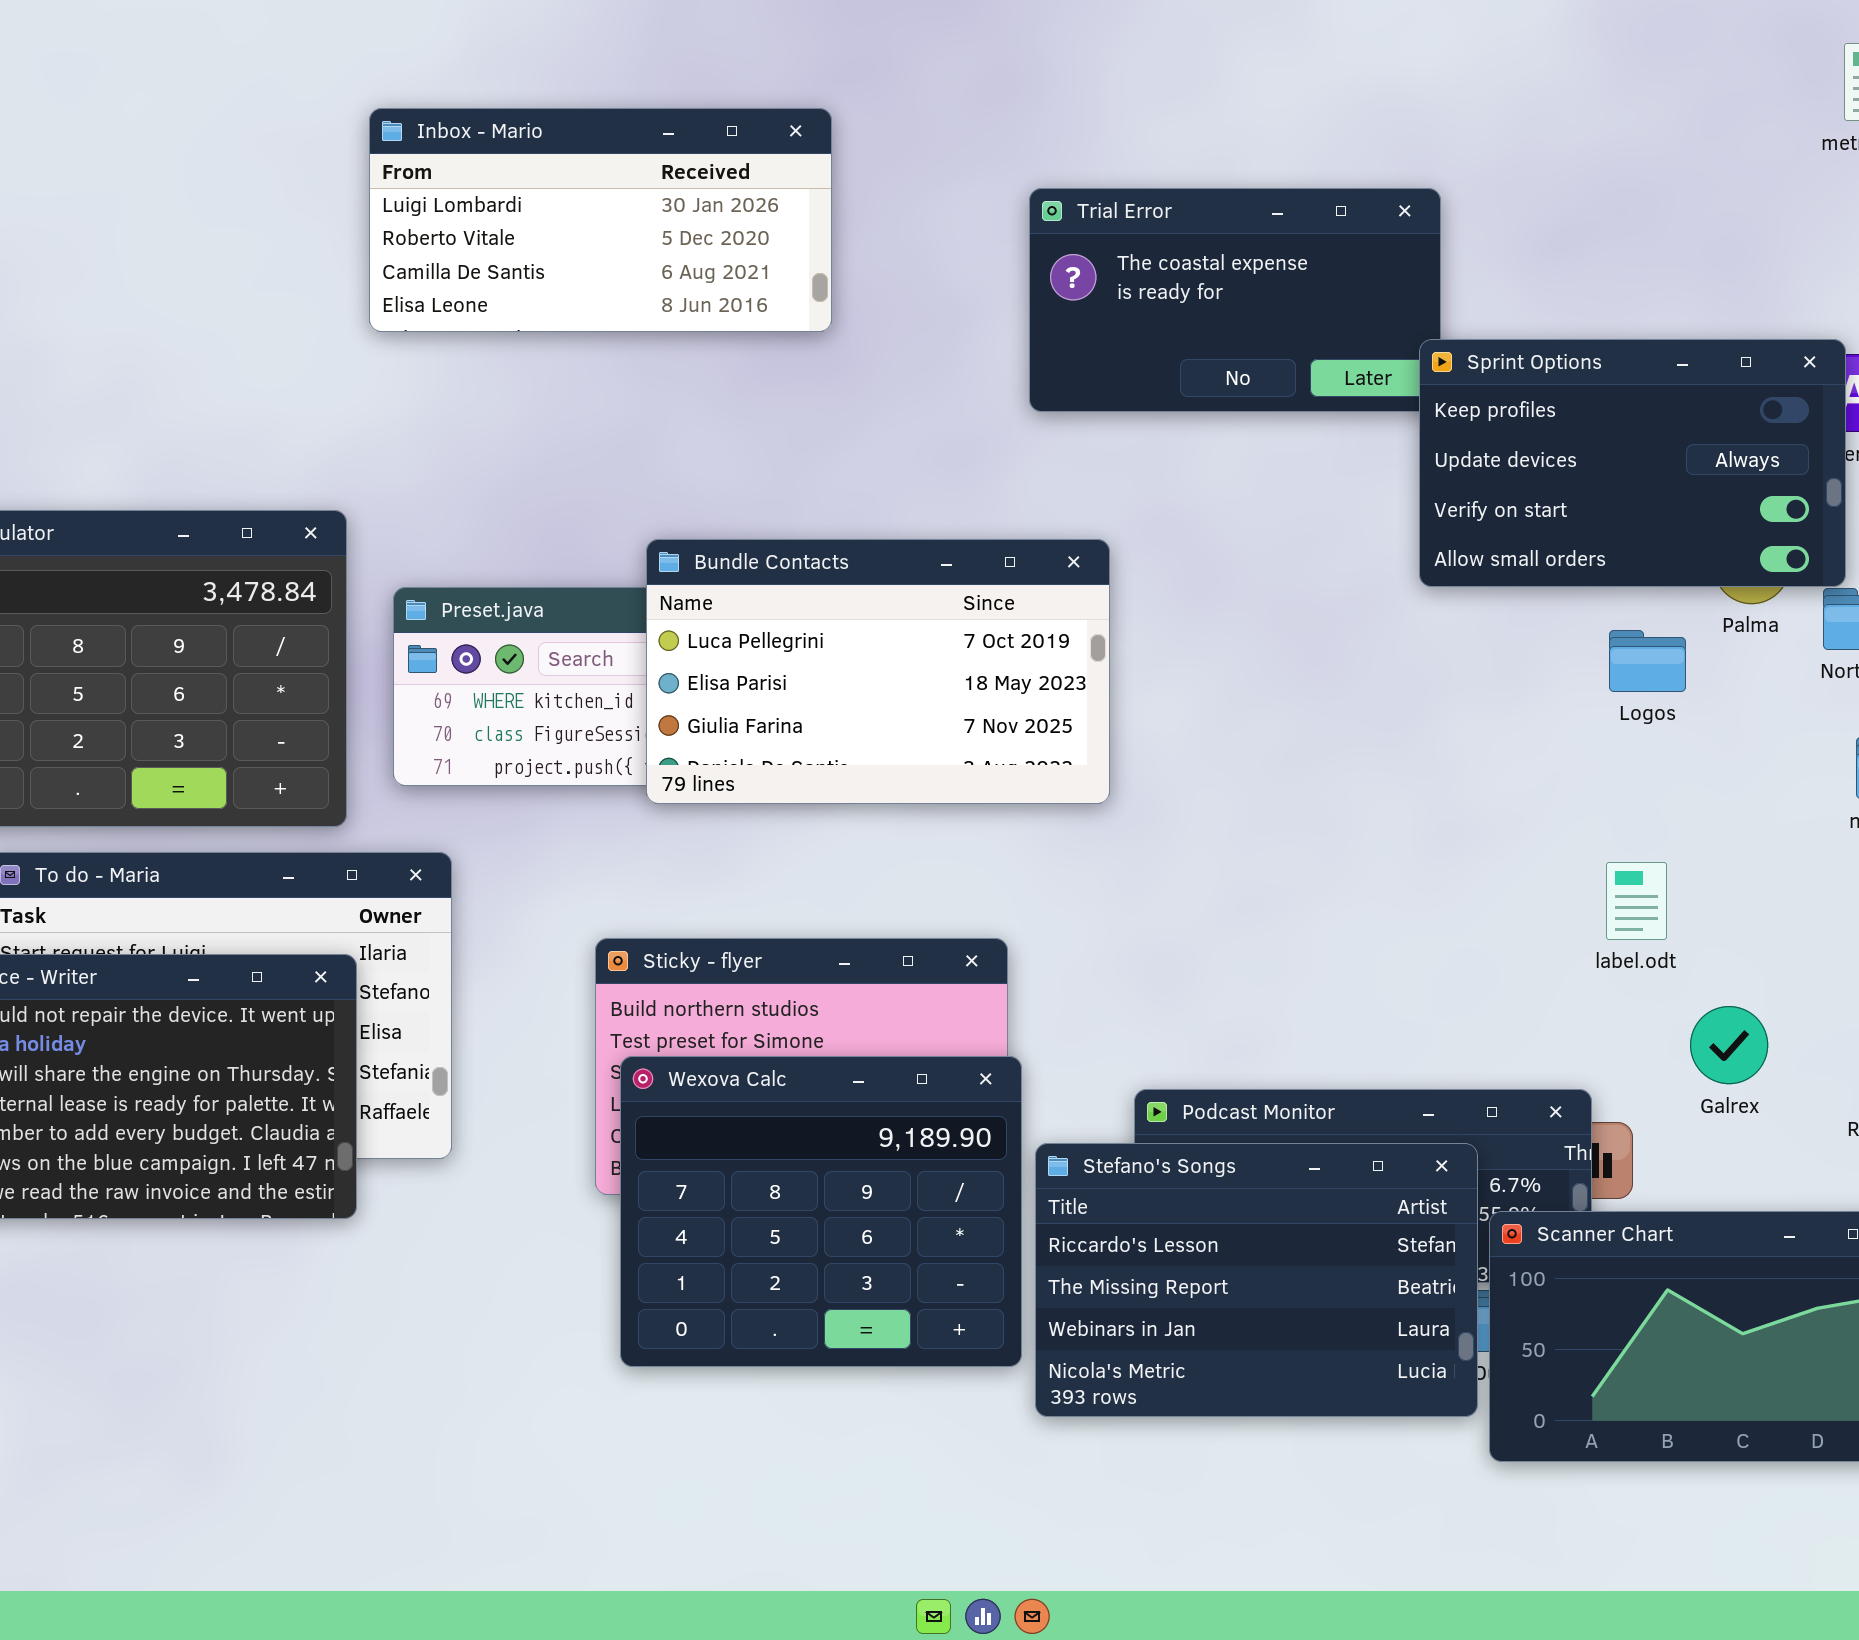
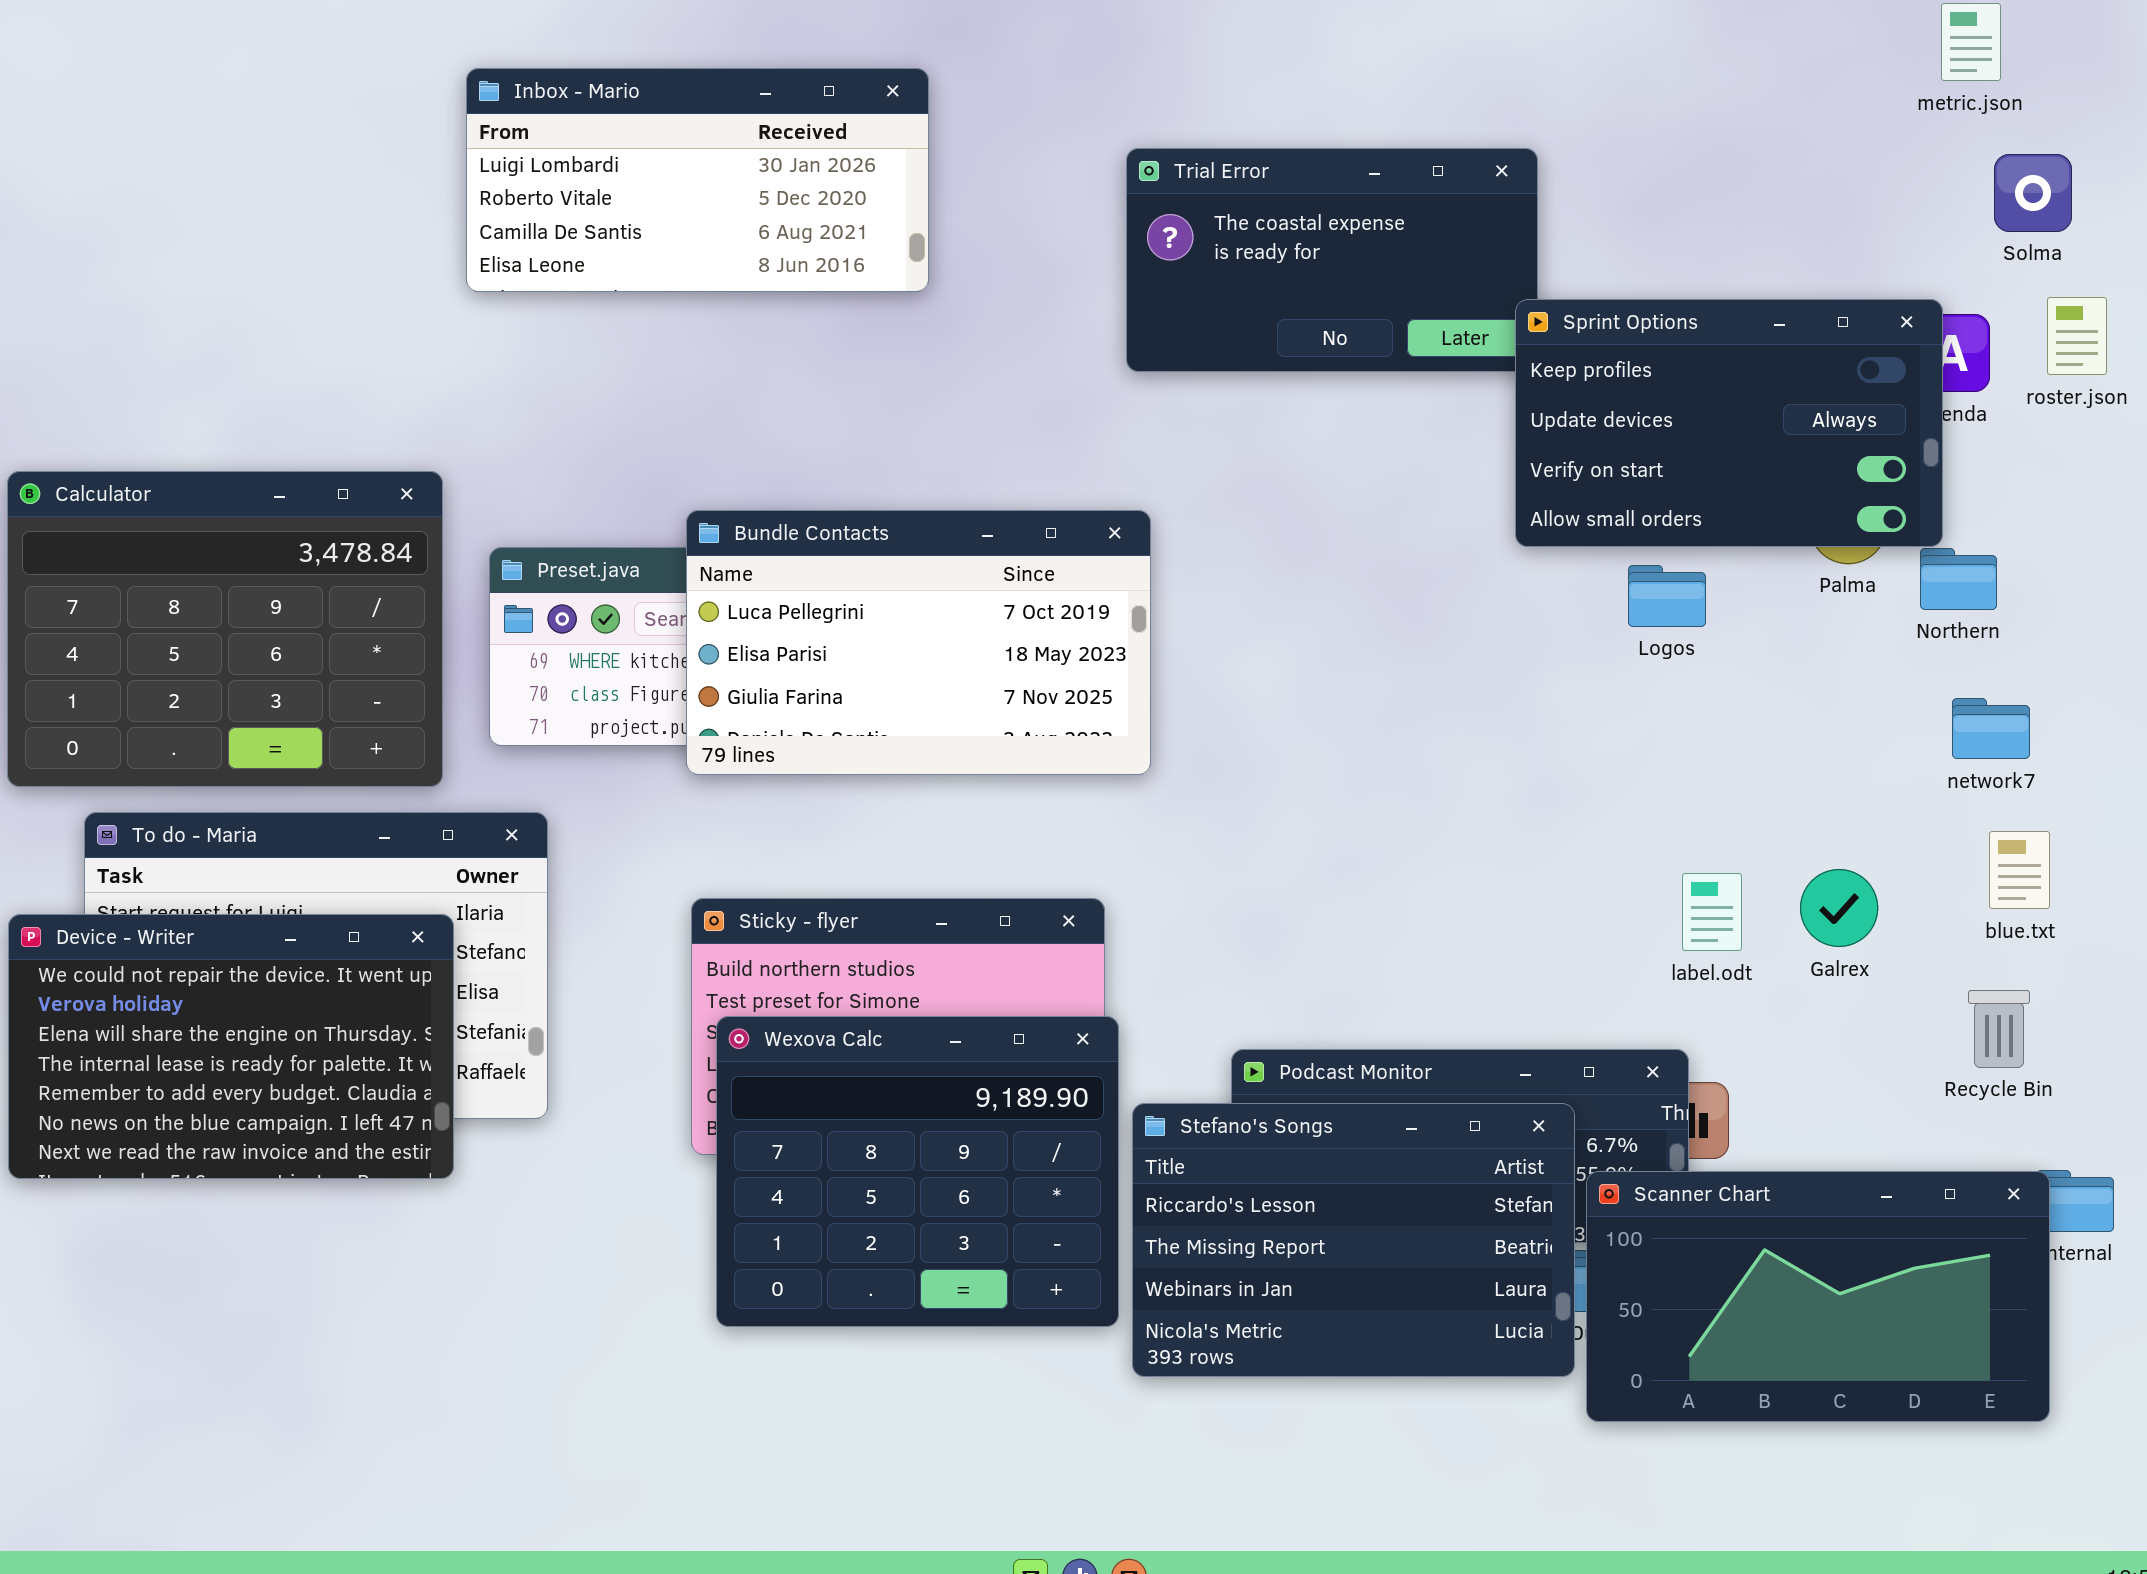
Bundle Contacts: [646,539,1110,804] -> [686,510,1151,775], moved
Logos: [1609,630,1686,692] -> [1628,565,1706,627], moved
label.odt: [1606,862,1667,940] -> [1682,873,1742,951], moved
Galrex: [1690,1006,1768,1084] -> [1800,869,1878,947], moved

